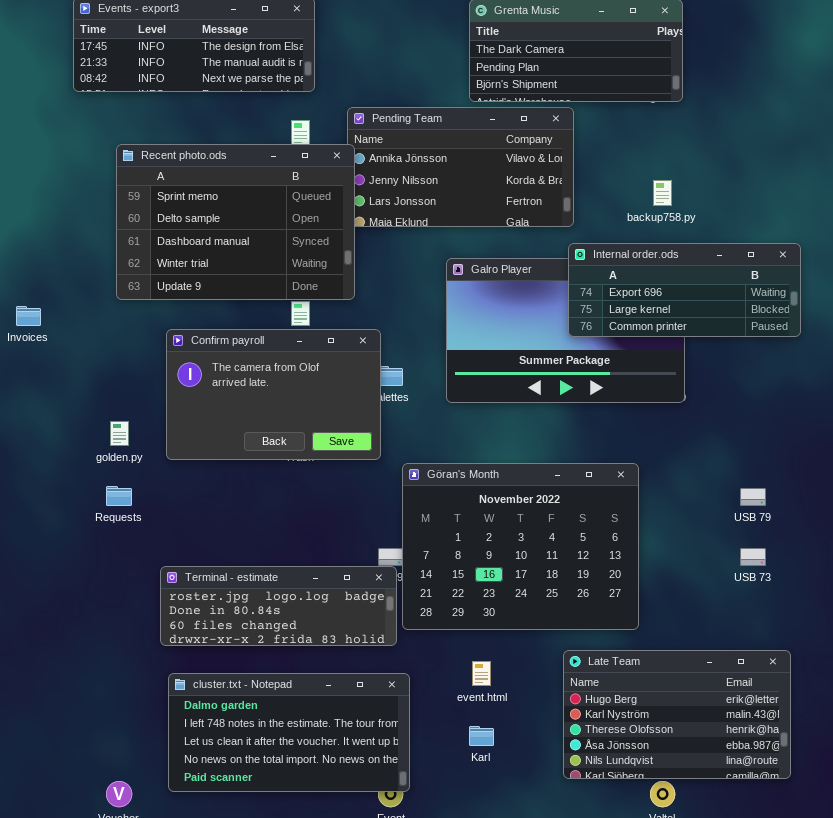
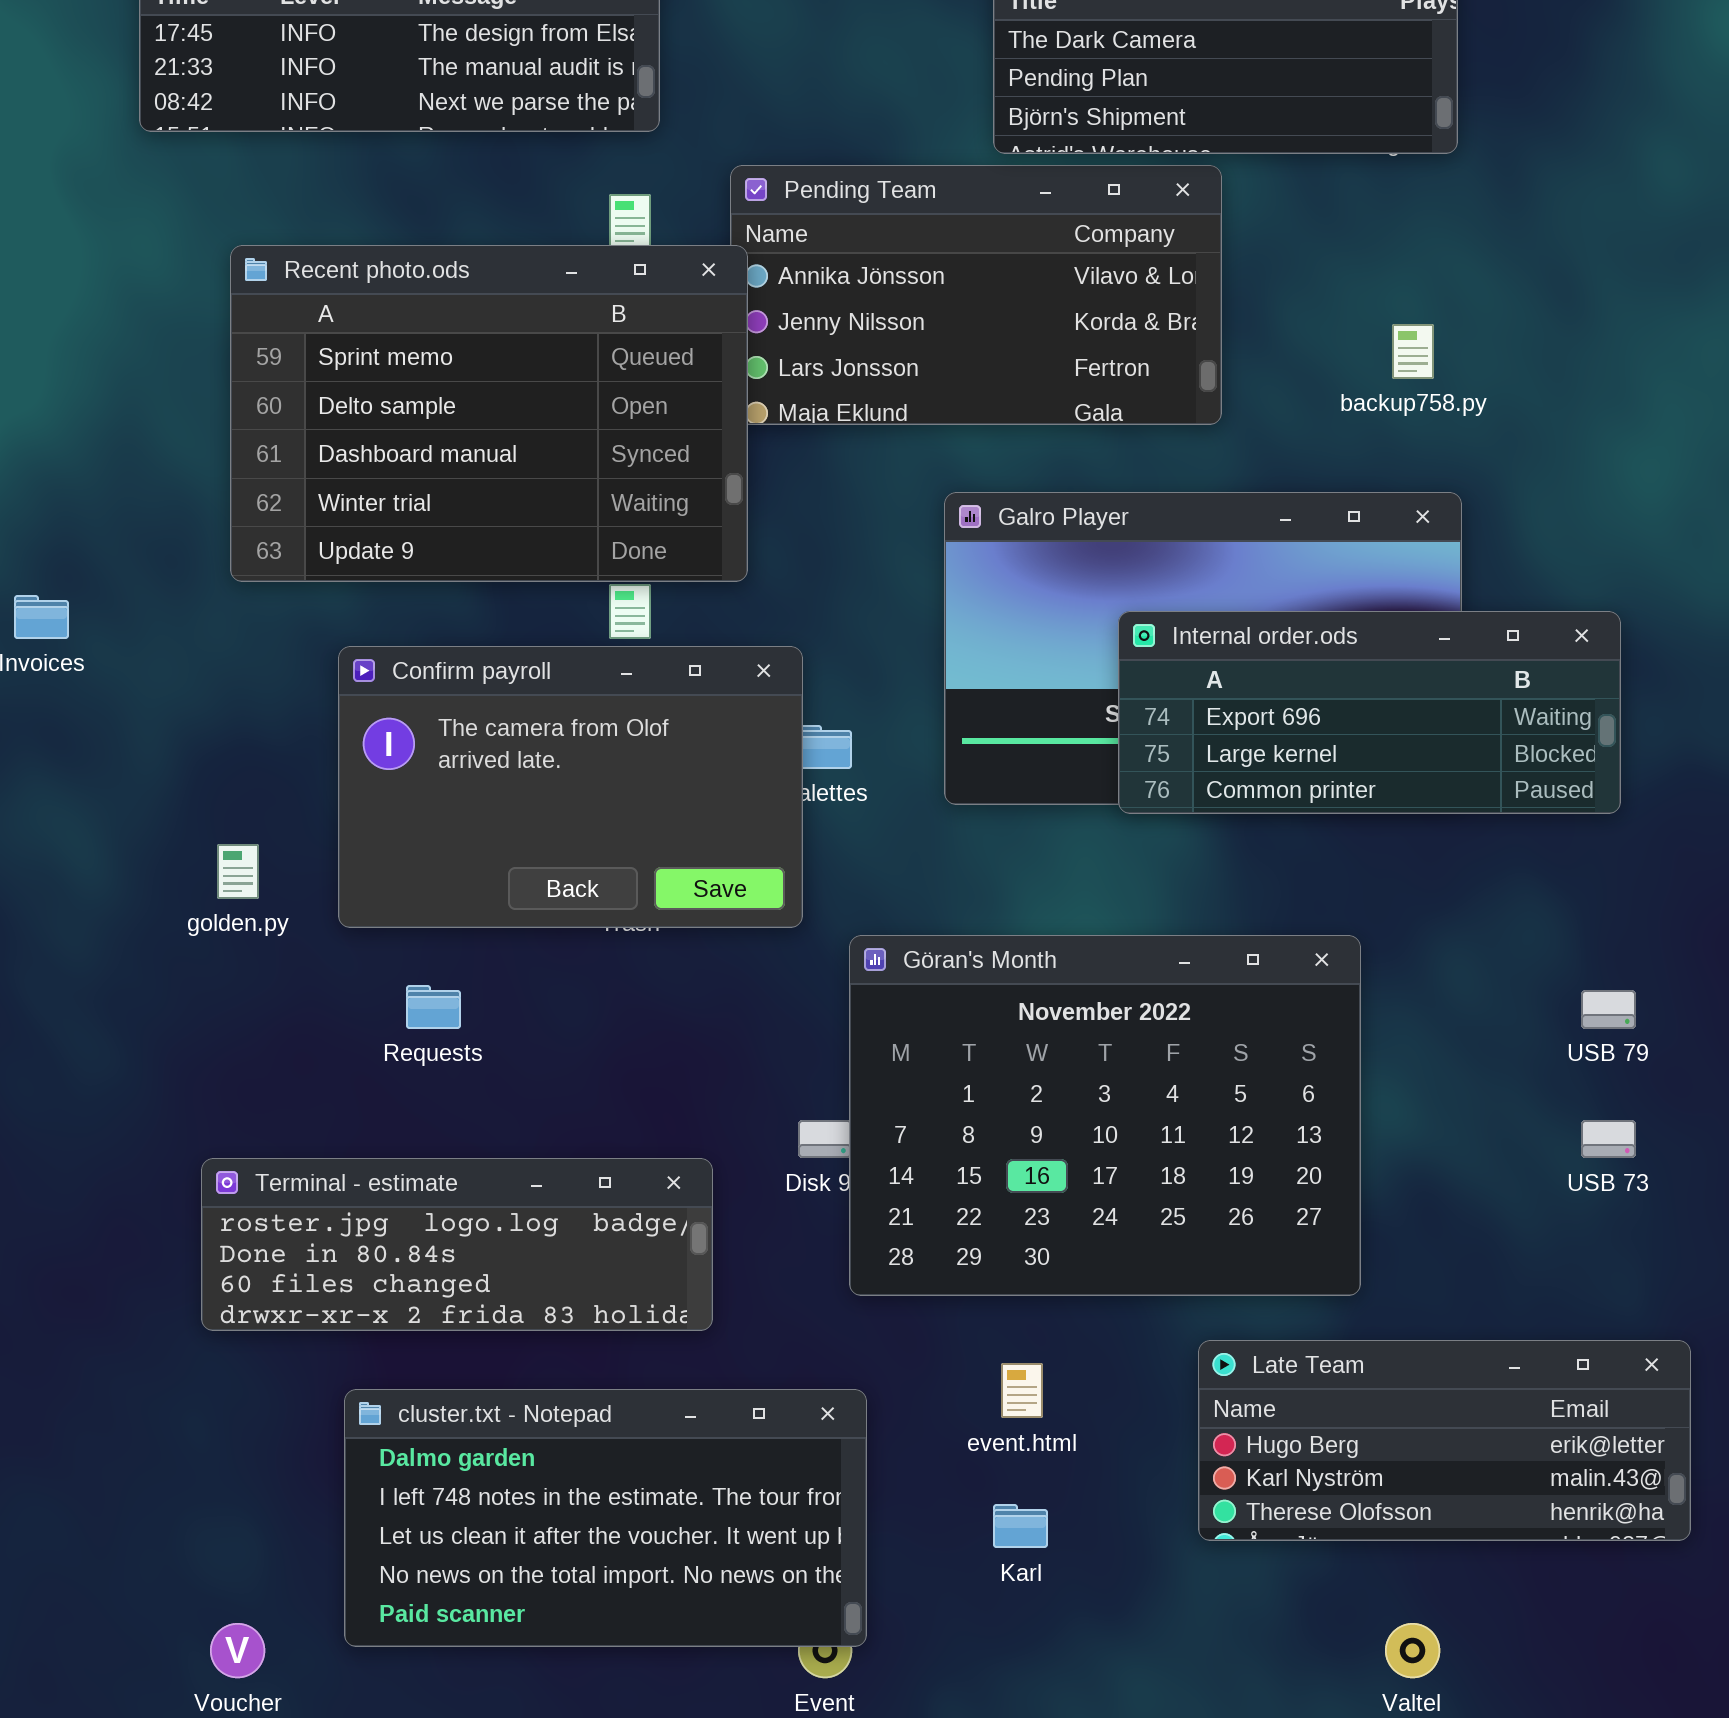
Internal order.ods: [568,243,801,337] -> [1118,611,1621,814], moved
Requests: [106,486,132,506] -> [406,985,461,1029], moved
Terminal - estimate: [160,566,397,646] -> [201,1158,713,1331], moved
Late Team: [563,650,791,779] -> [1198,1340,1691,1541], resized

